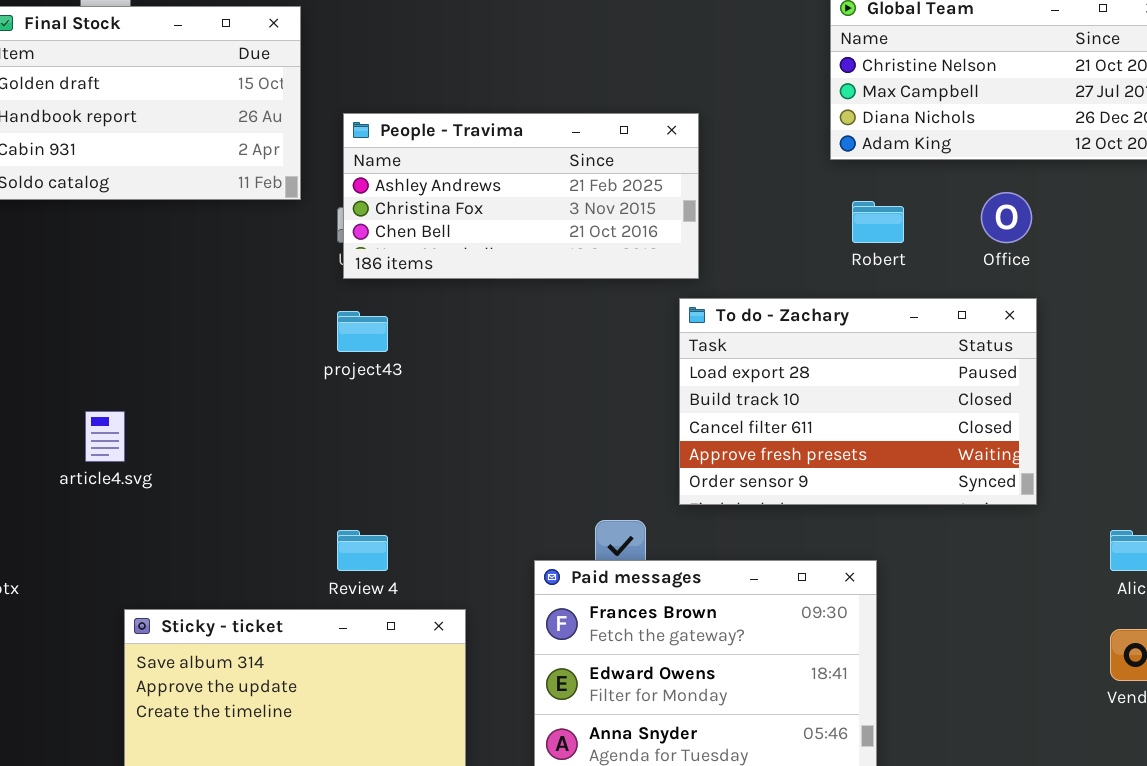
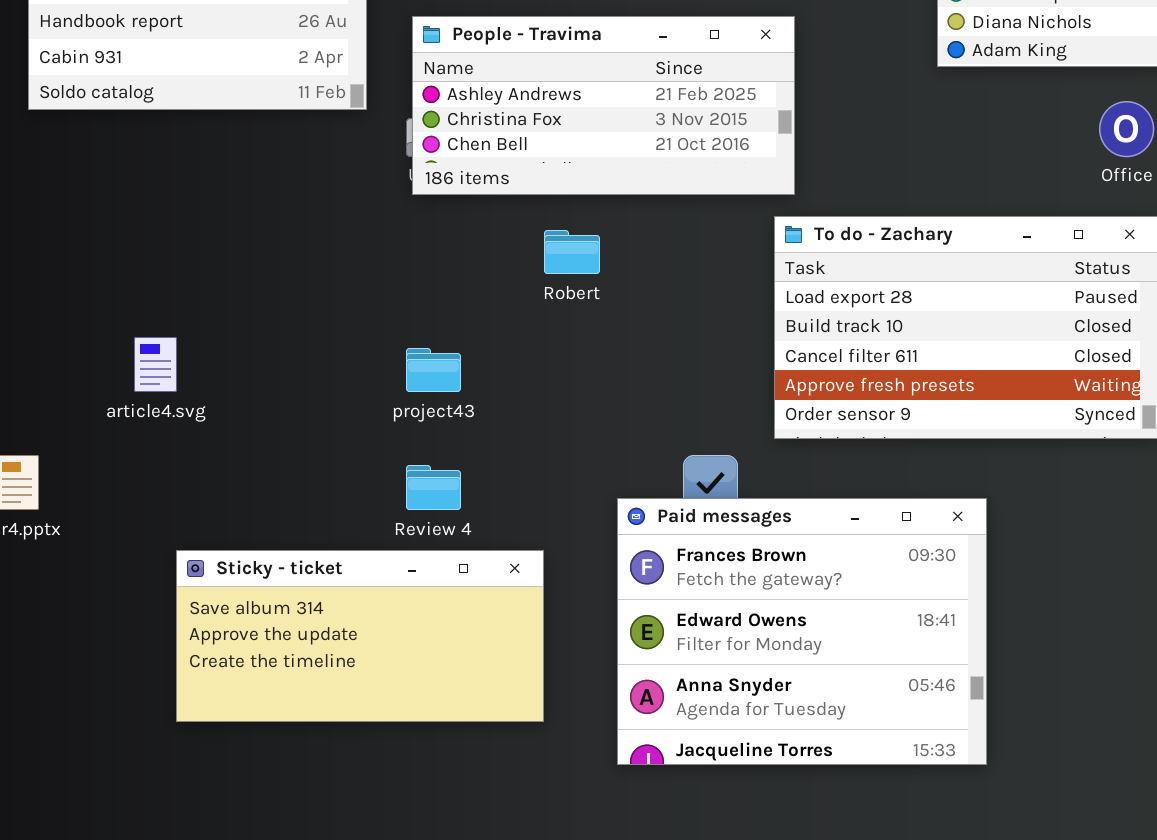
Robert: [852,201,904,243] -> [544,230,600,274], moved
project43: [337,311,388,352] -> [406,348,461,392], moved

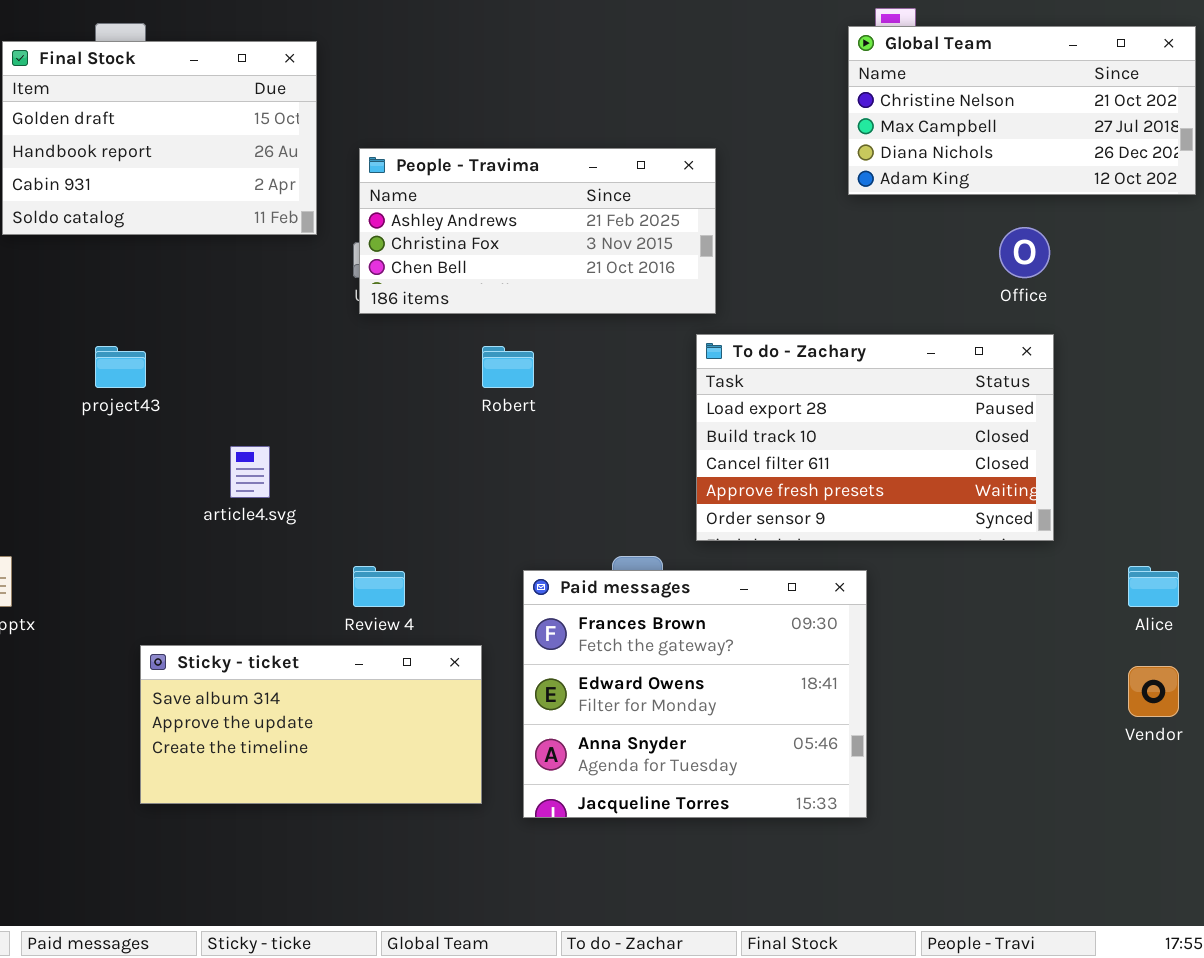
article4.svg: [134,337,177,392] -> [230,446,270,498], moved
project43: [406,348,461,392] -> [95,346,146,388], moved
Paid messages: [617,498,987,765] -> [523,570,867,818], moved

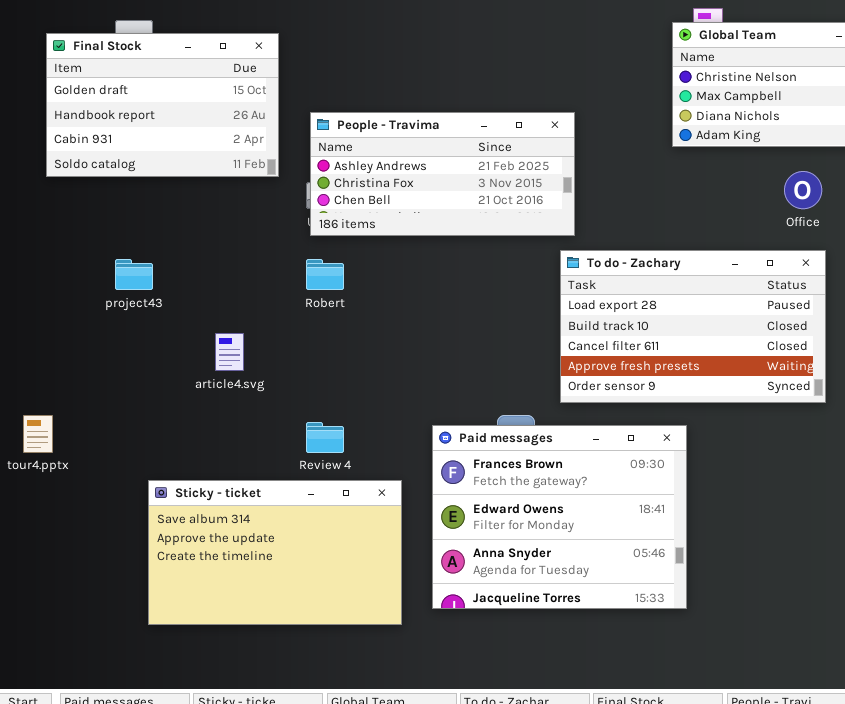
Robert: [482,346,534,388] -> [306,259,344,290], moved
Sticky - ticket: [140,645,482,804] -> [148,480,402,625], resized

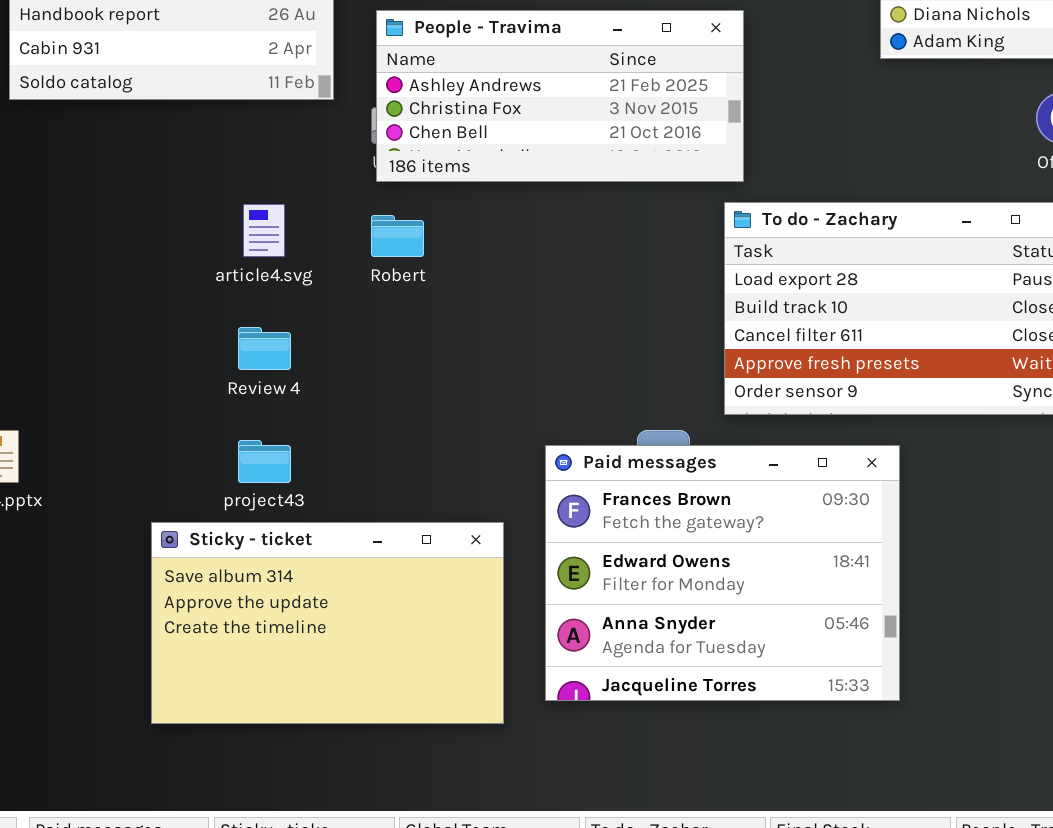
project43: [115,259,153,290] -> [238,440,291,483], moved
article4.svg: [215,333,244,371] -> [243,204,285,257], moved
Review 4: [306,422,344,453] -> [238,327,291,370], moved

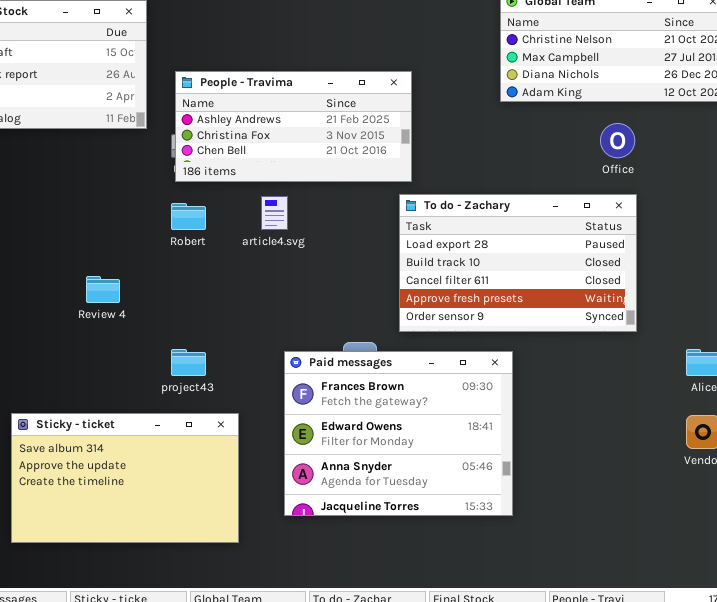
article4.svg: [243,204,285,257] -> [261,196,288,230], moved
project43: [238,440,291,483] -> [171,349,206,376], moved
Sticky - ticket: [151,522,504,724] -> [11,413,239,543], moved

